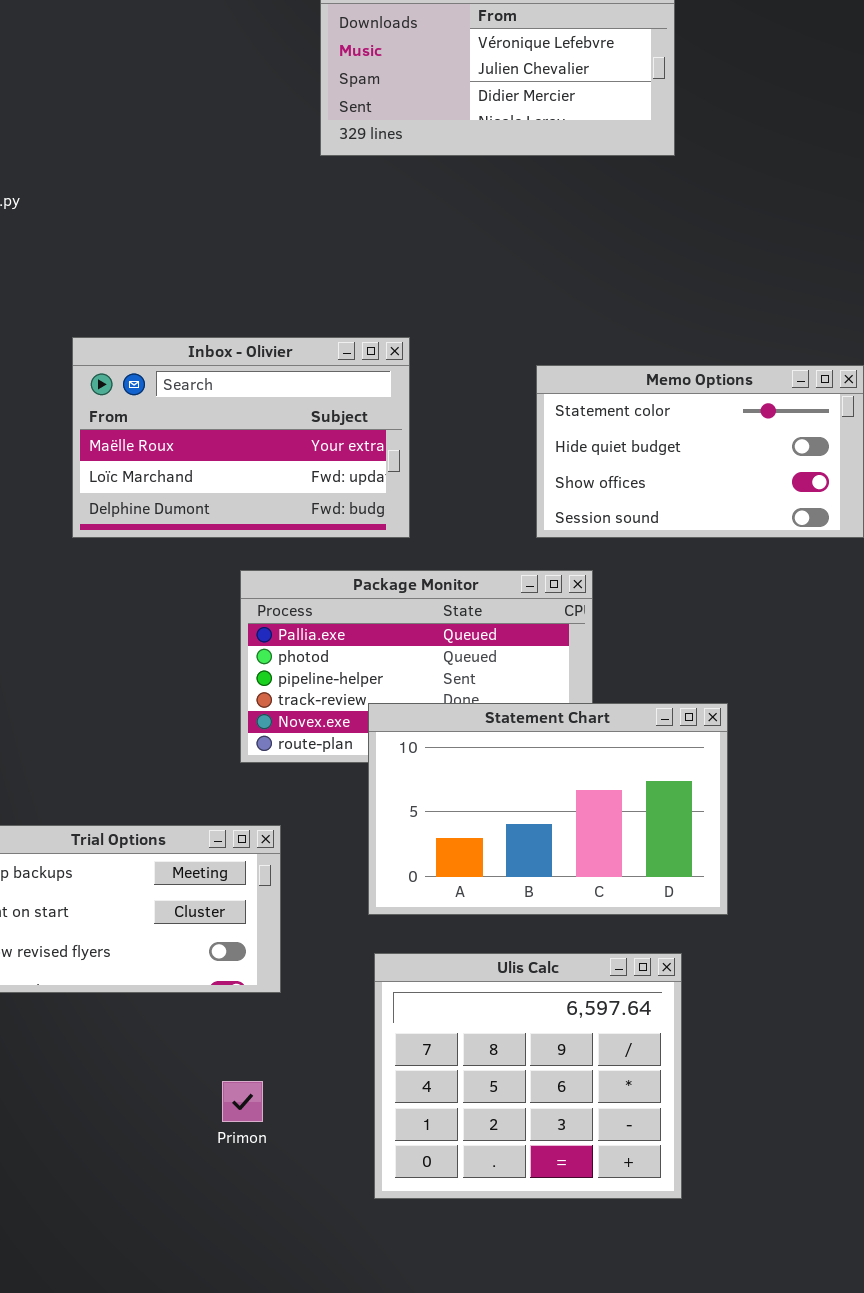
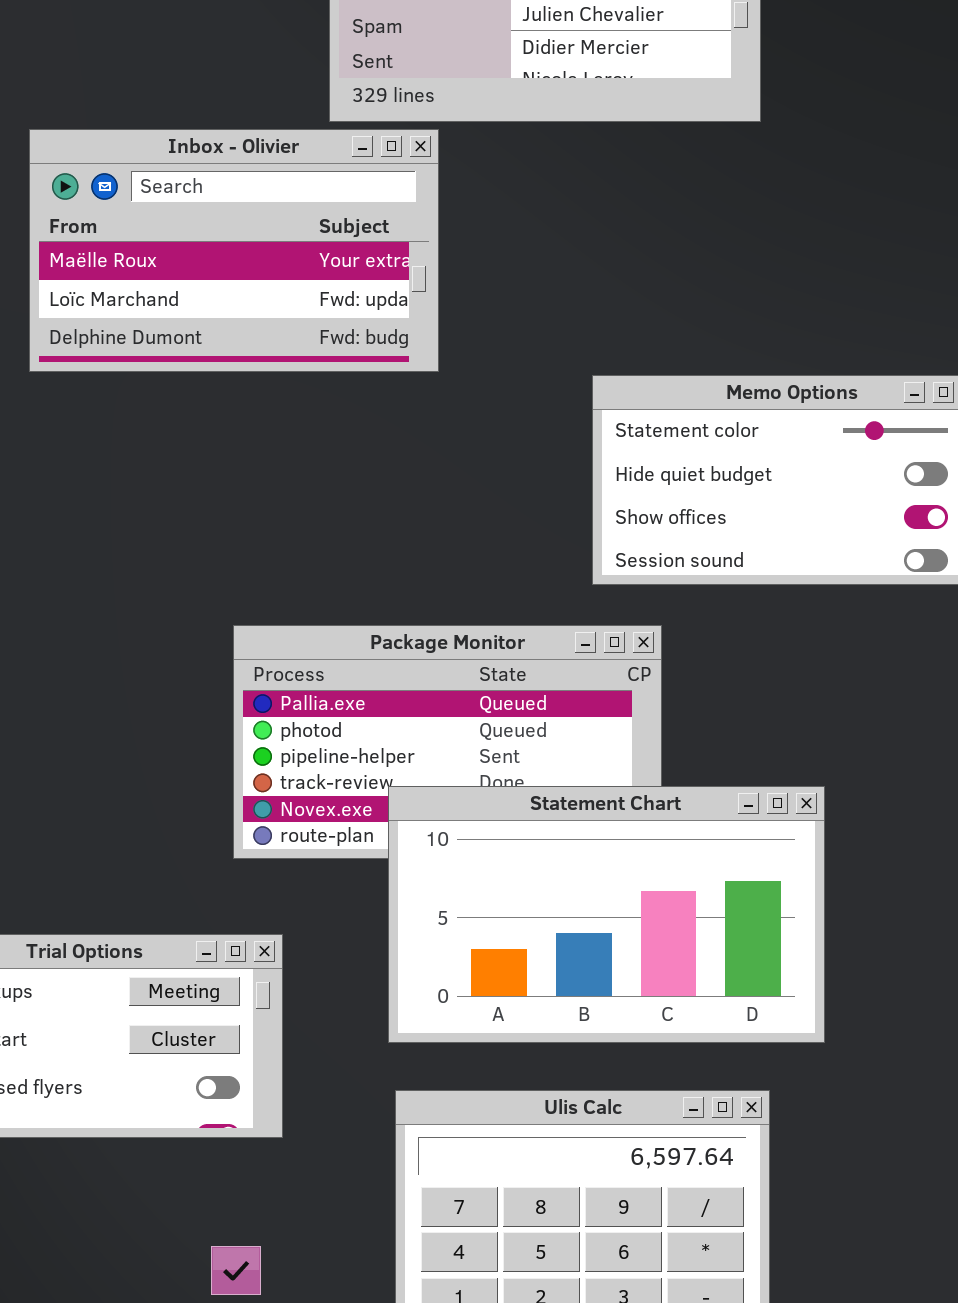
Inbox - Olivier: [72,337,410,538] -> [29,129,439,372], moved

